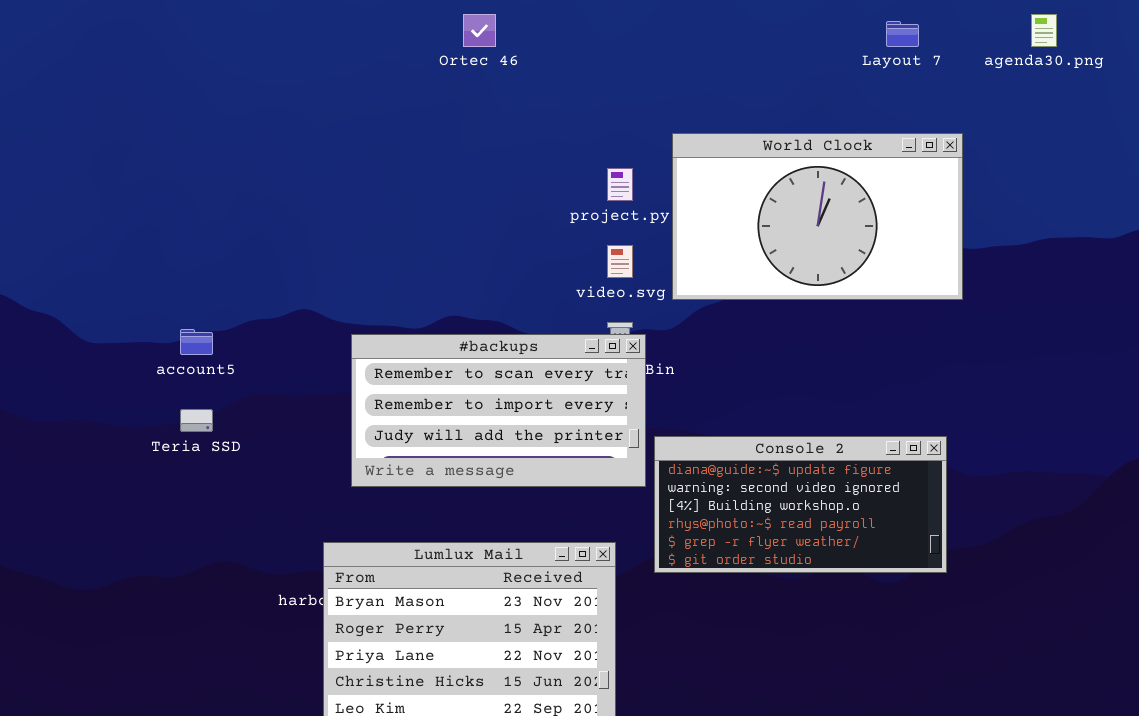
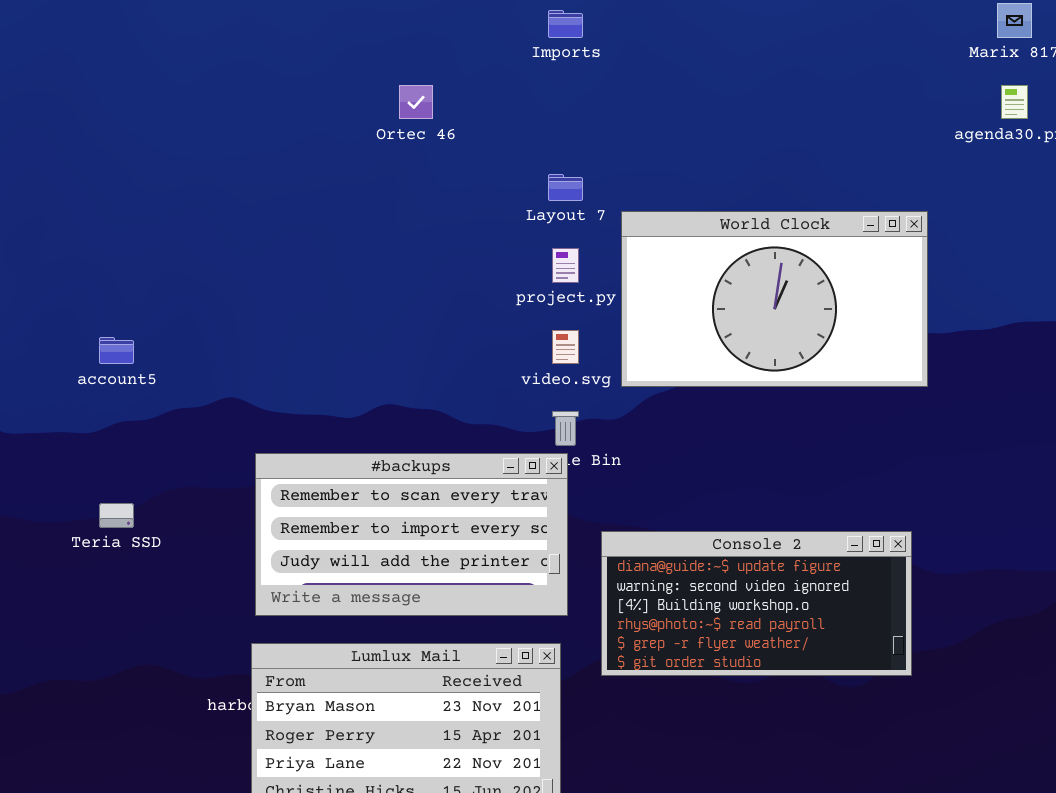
Layout 7: [886,21,919,47] -> [548,174,583,201], moved
account5: [180,329,213,355] -> [99,337,134,364], moved
#backups: [351,334,646,487] -> [255,453,568,616], moved

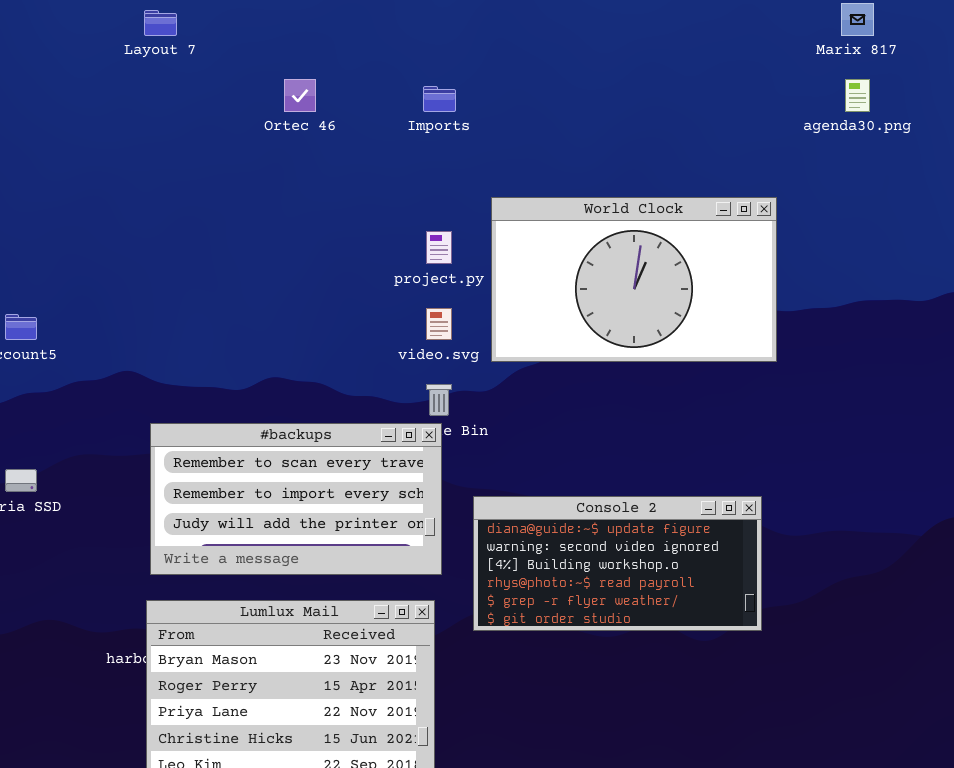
Imports: [548,10,583,38] -> [423,86,456,112], moved
Layout 7: [548,174,583,201] -> [144,10,177,36], moved

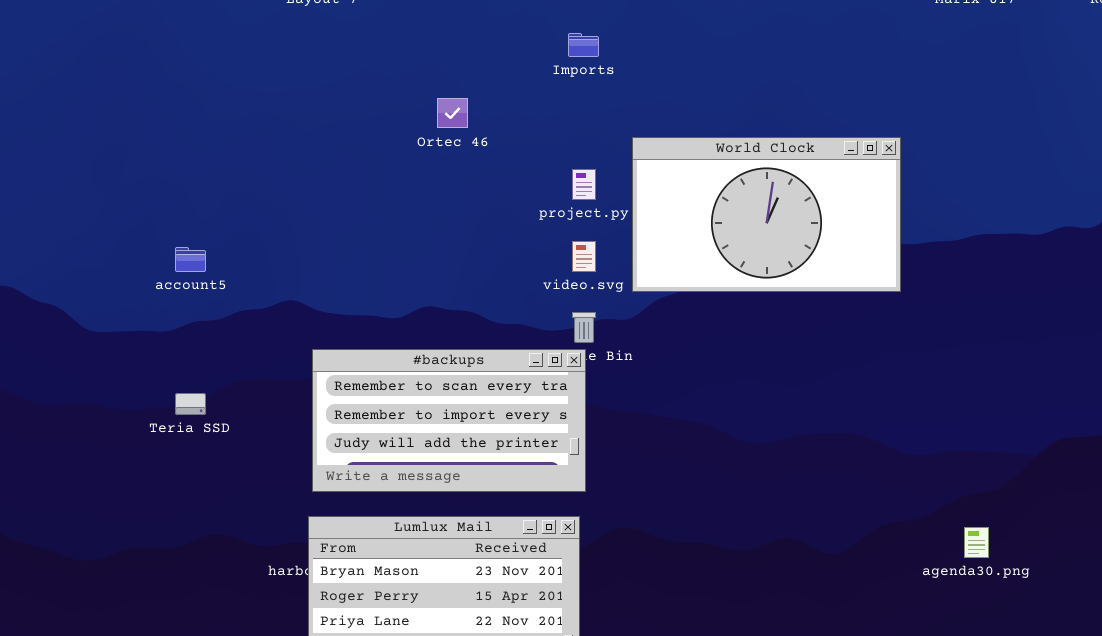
Ortec 46: [284,79,316,112] -> [437,98,468,128], moved
agenda30.png: [845,79,870,112] -> [964,527,989,558], moved
Console 2: [473,496,762,631] -> none, closed

